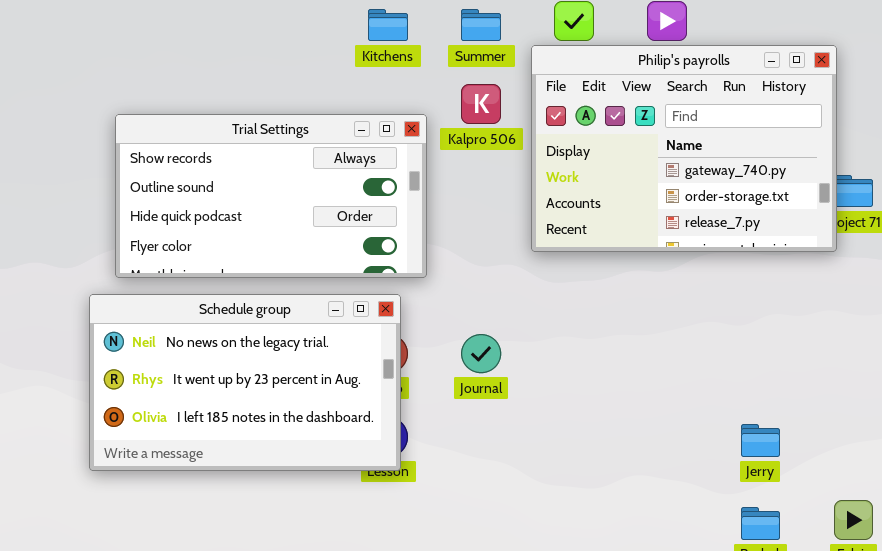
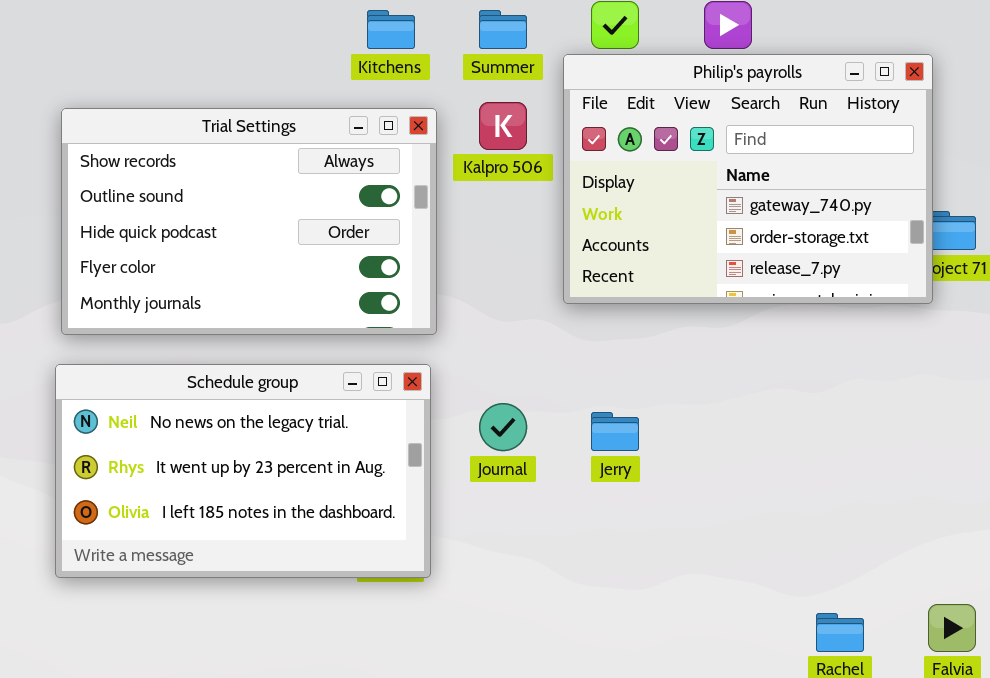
Trial Settings: [115,114,427,278] -> [61,108,437,335], resized
Schedule group: [89,294,401,471] -> [55,364,431,578], moved
Jerry: [741,424,780,457] -> [591,412,639,451], moved

